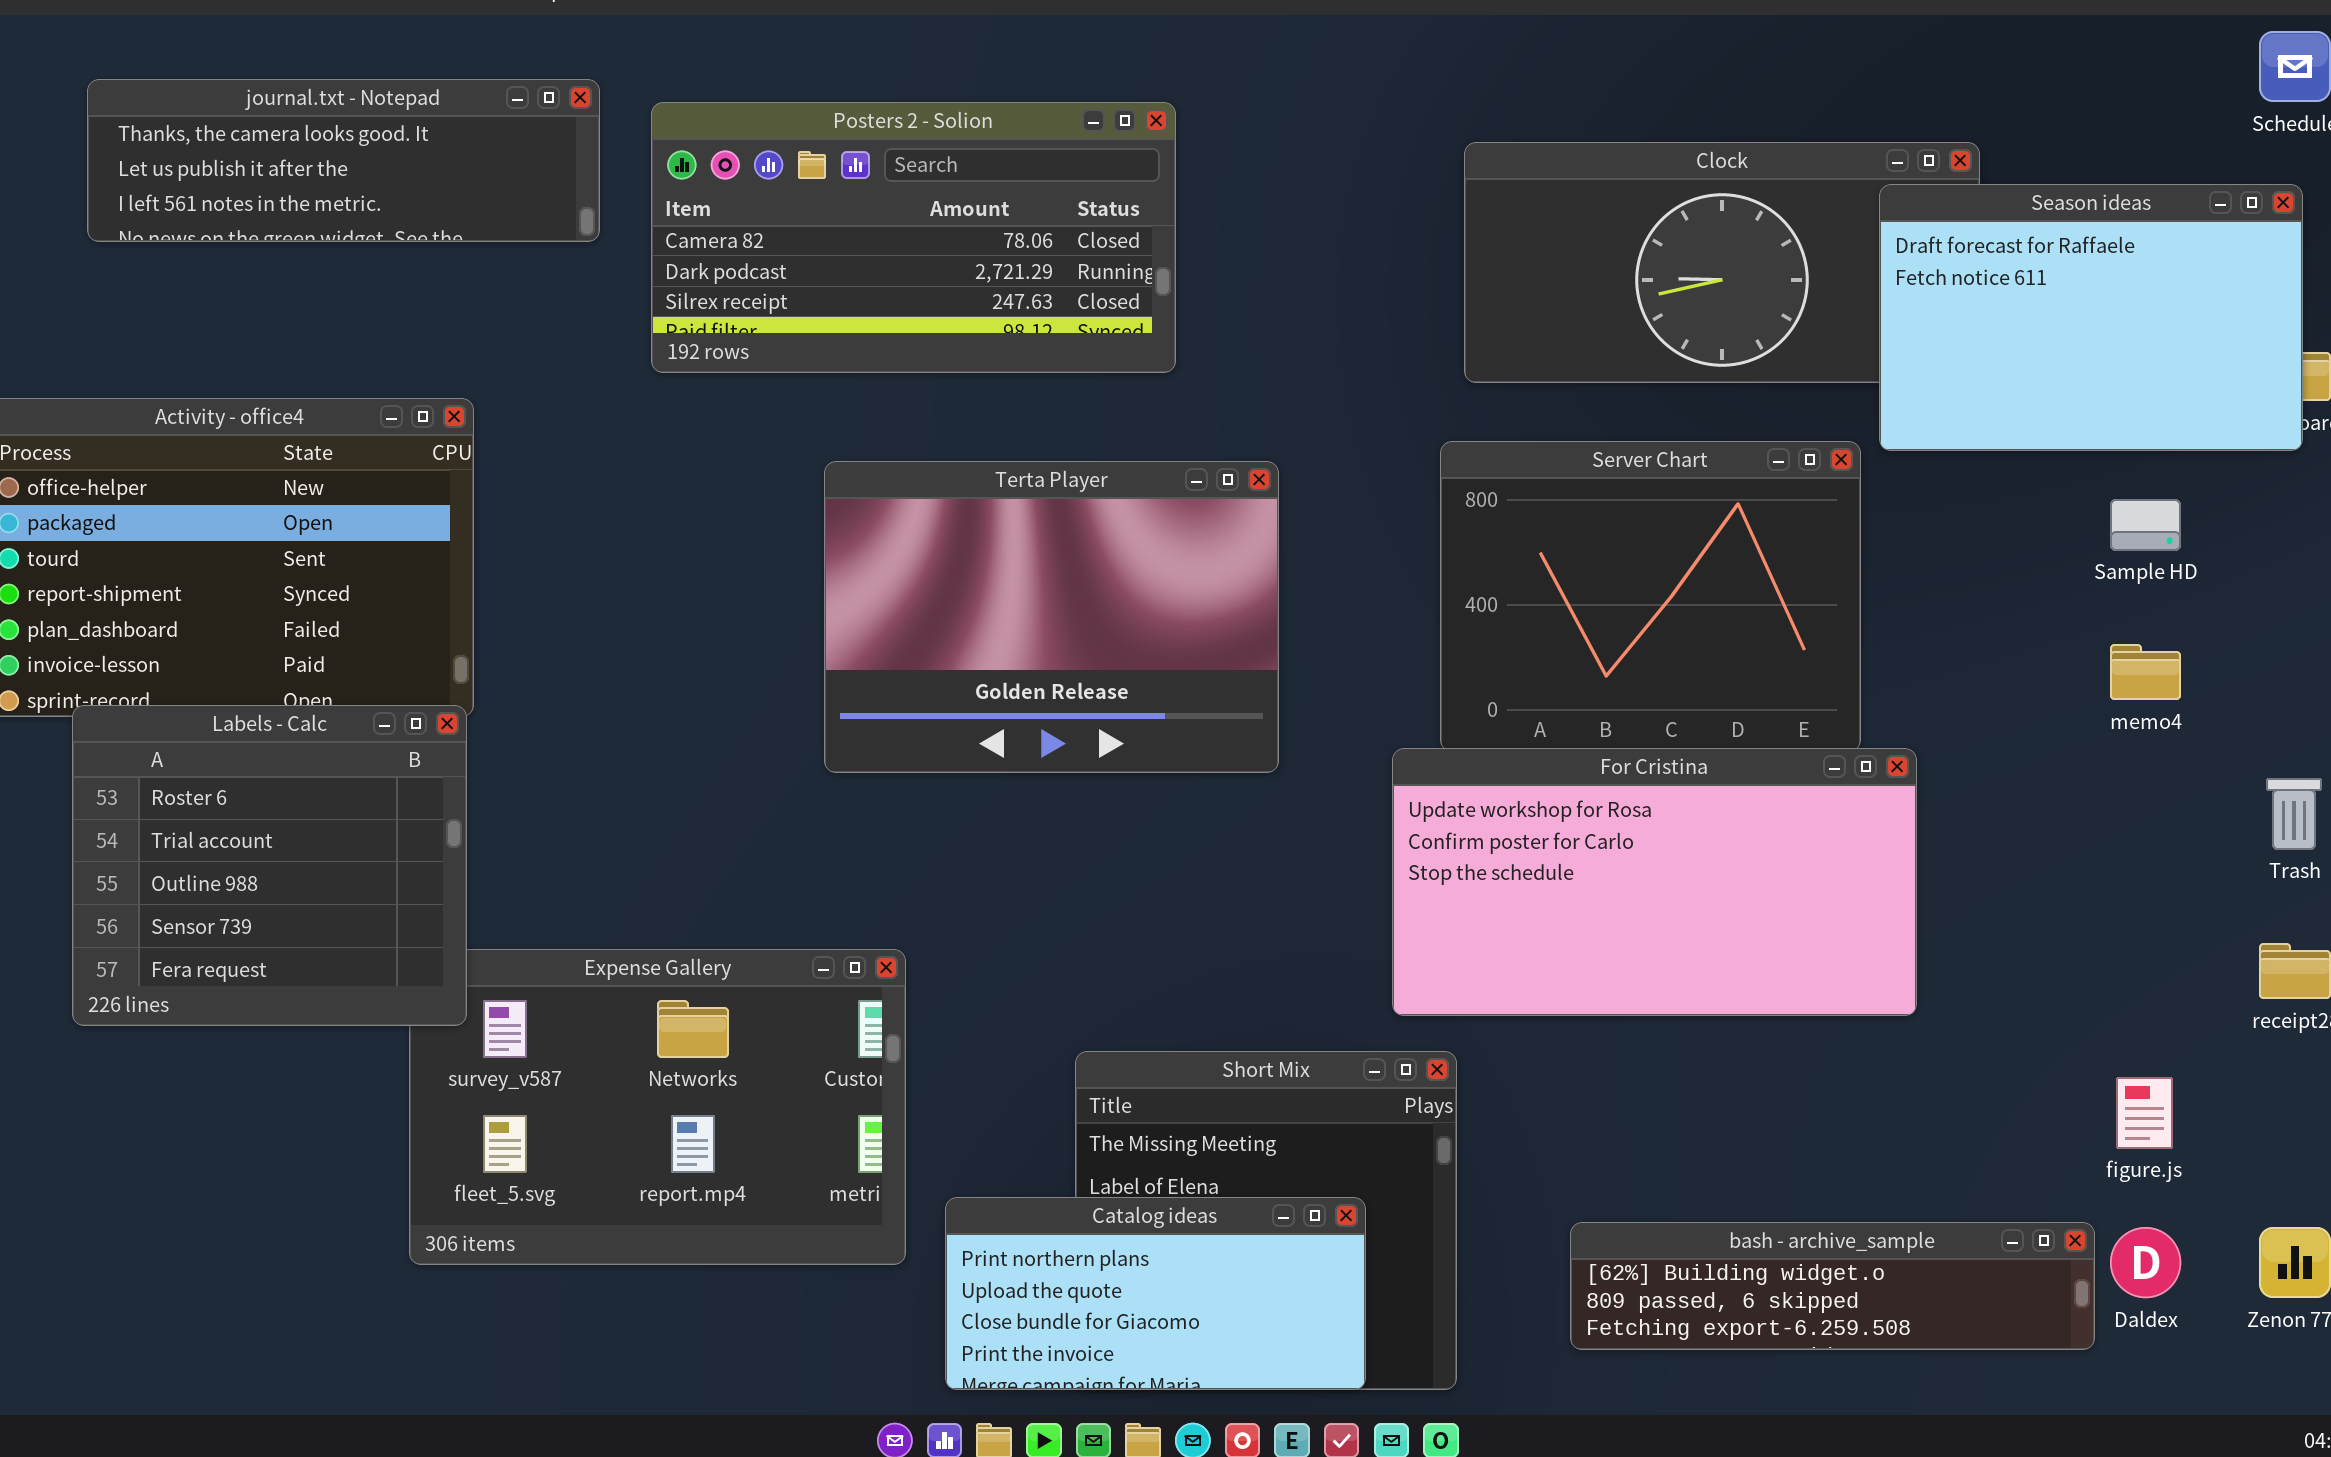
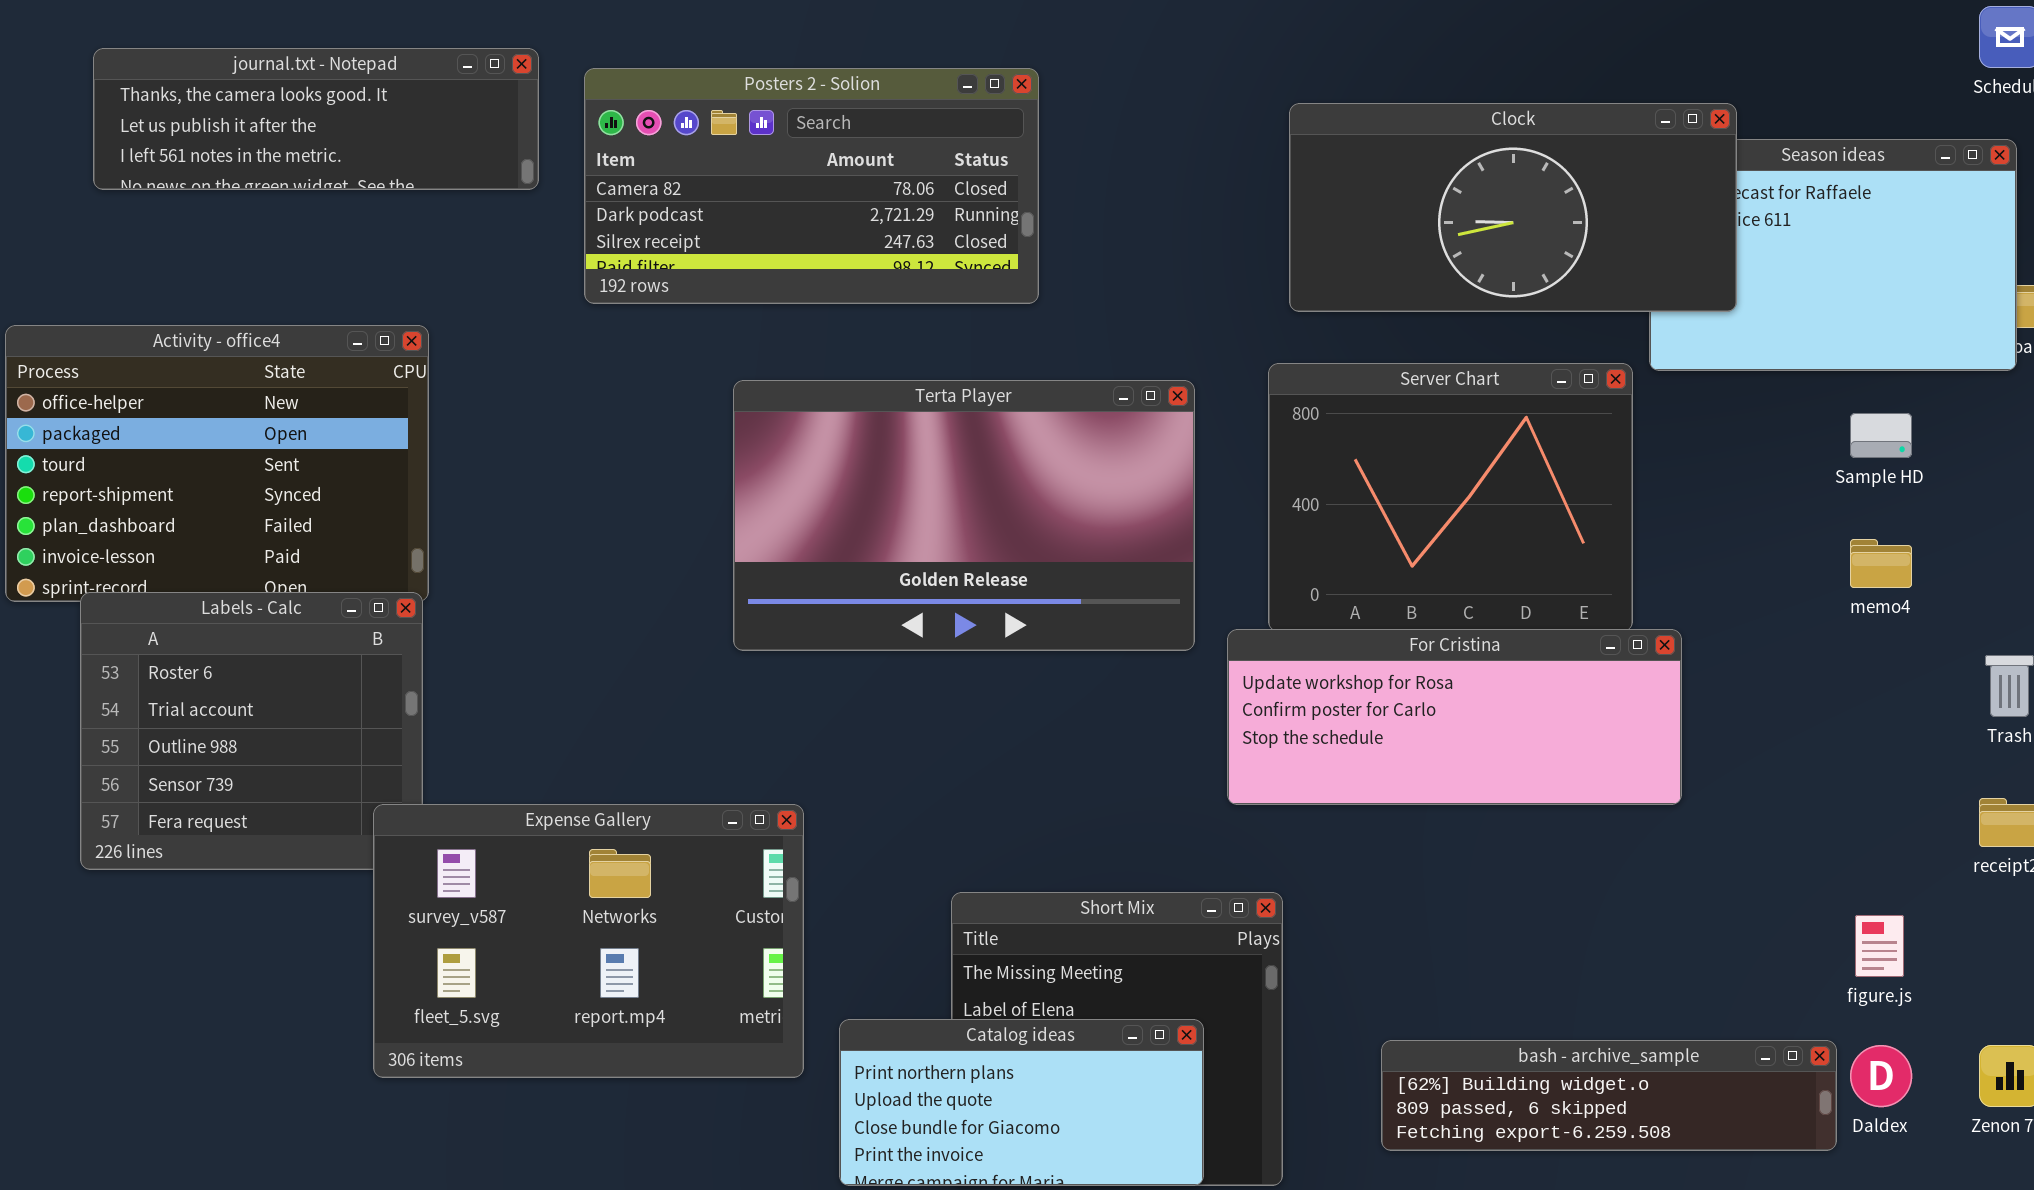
Clock: [1464,142,1980,383] -> [1289,103,1737,312], raised
Terta Player: [824,461,1279,773] -> [733,380,1195,651], resized
For Cristina: [1392,748,1917,1016] -> [1227,629,1682,805], resized
Expense Gallery: [409,949,906,1265] -> [373,804,804,1078], raised

